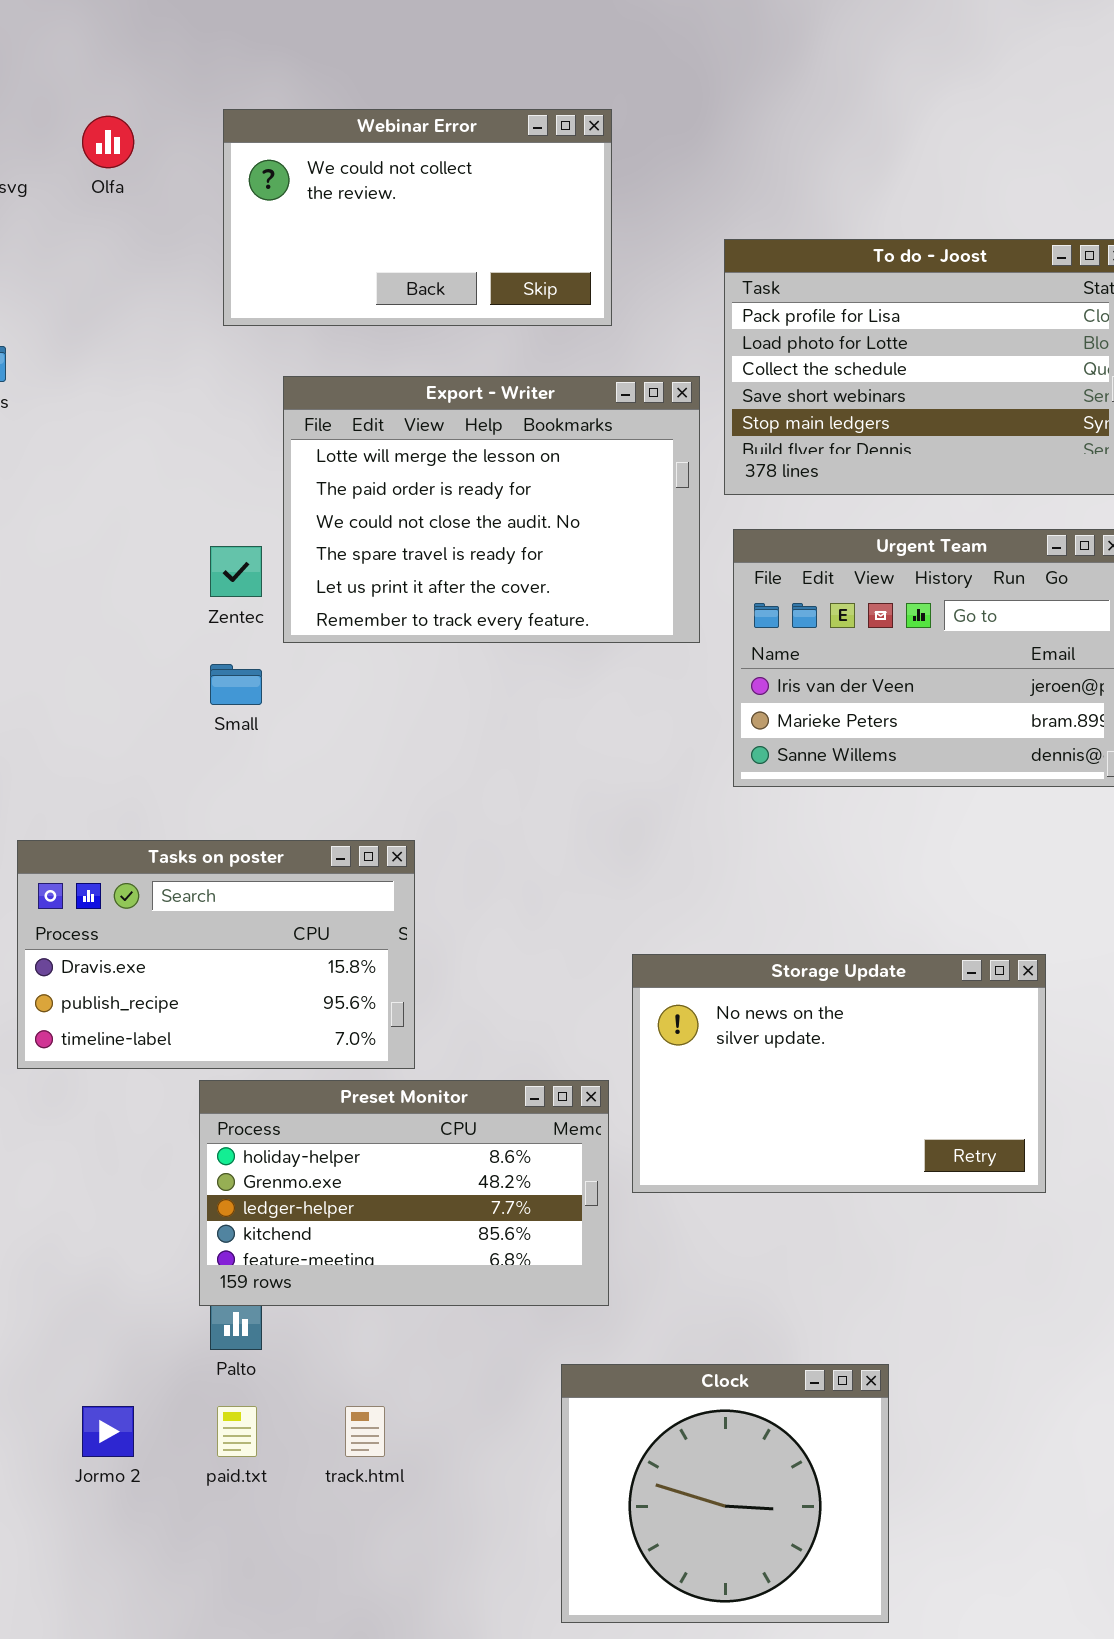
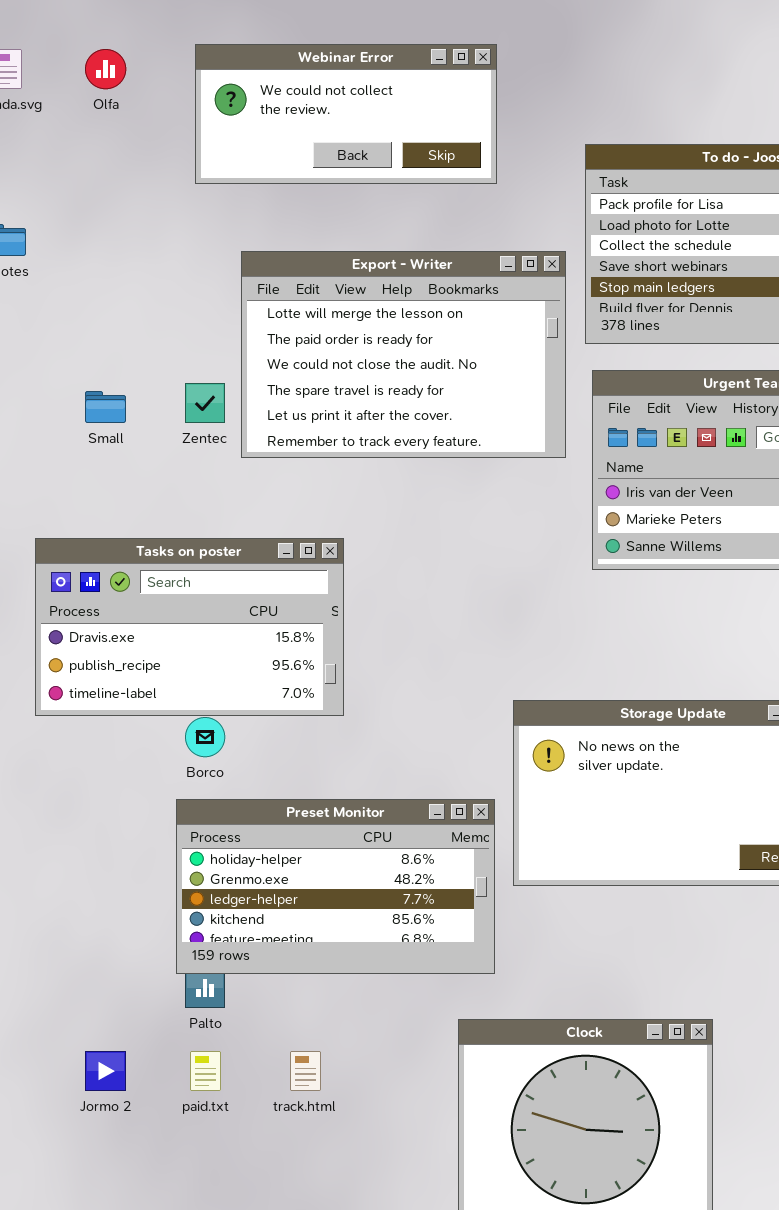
Webinar Error: [223,109,612,326] -> [195,44,497,184], resized
Small: [210,664,262,705] -> [85,391,126,423], moved
Tasks on poster: [17,840,415,1069] -> [35,538,344,716], moved

